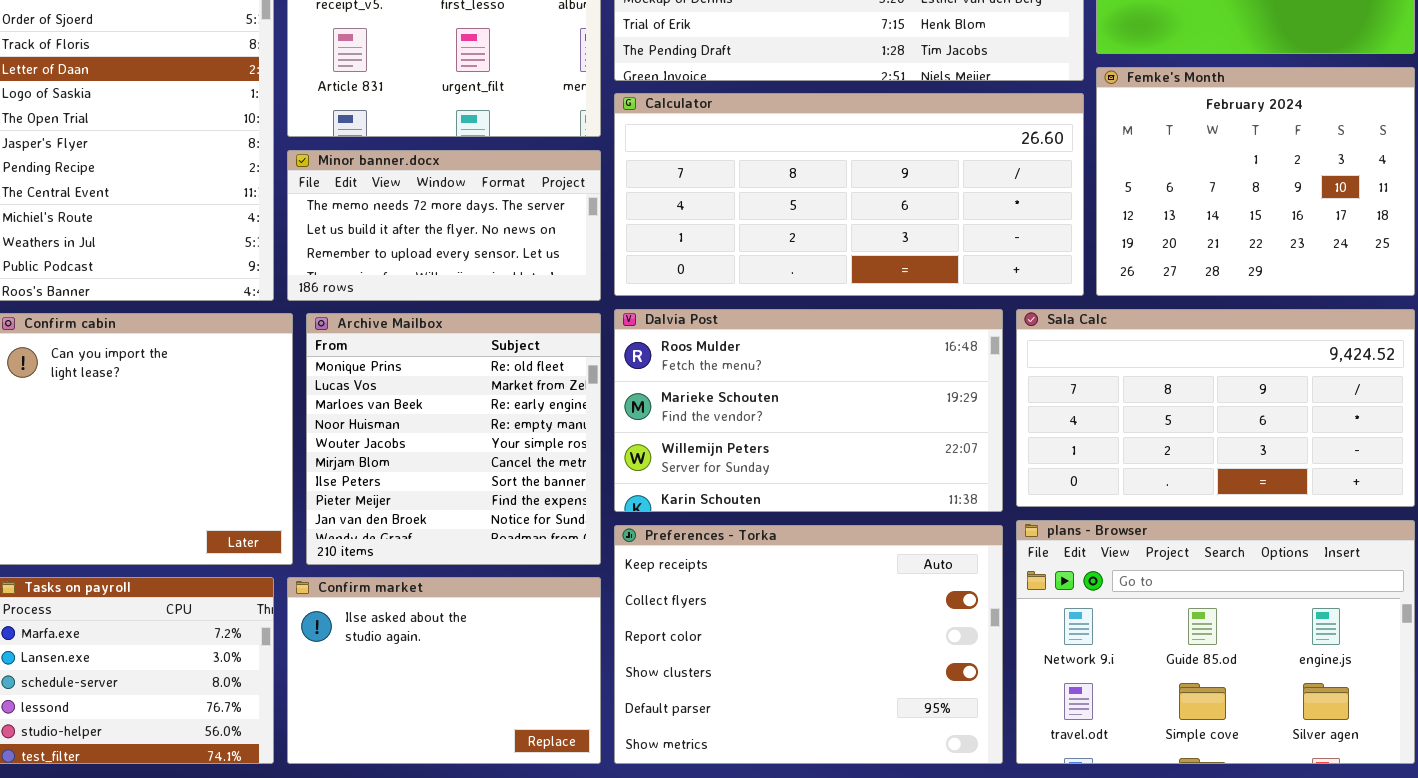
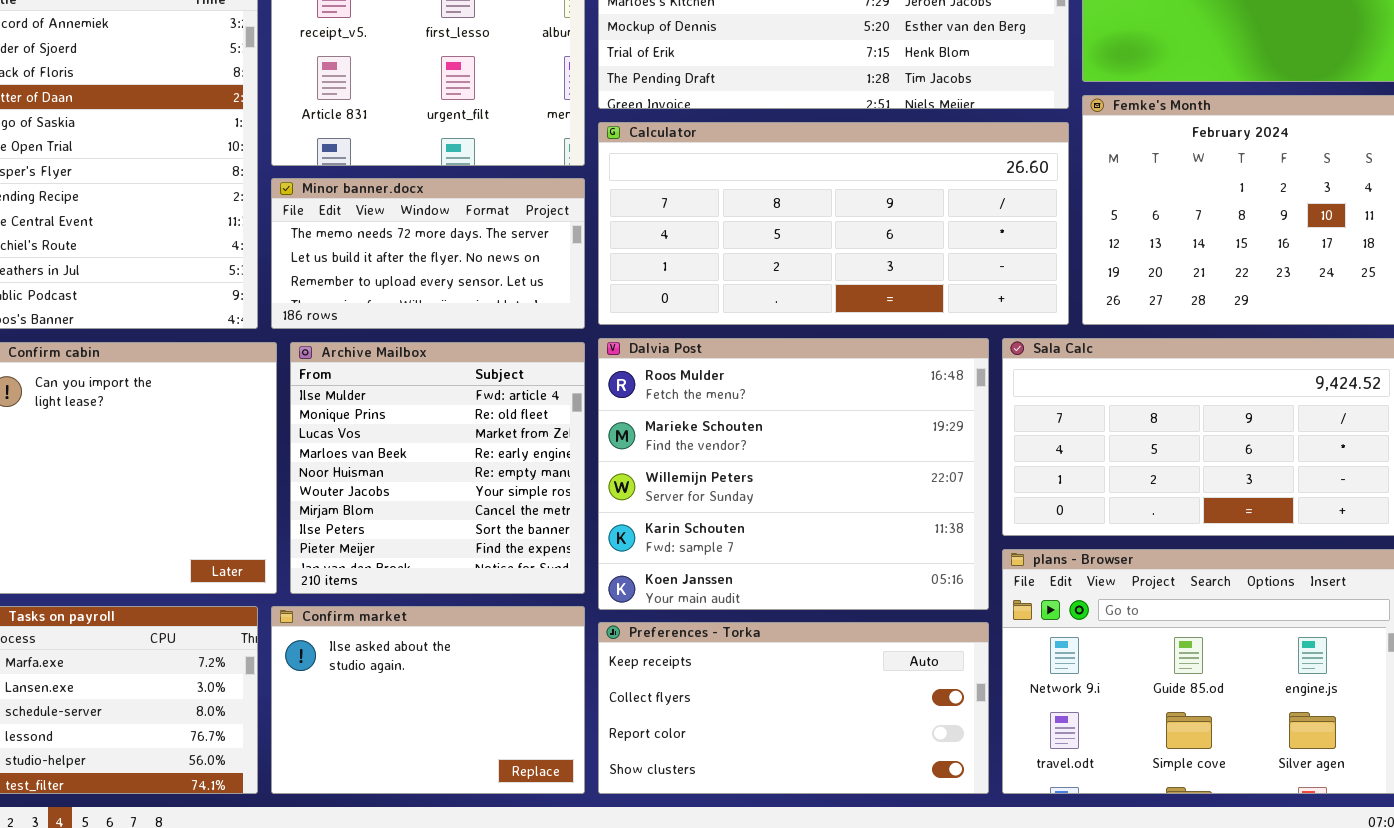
Dalvia Post: [614,309,1003,512] -> [598,338,989,610], resized
Archive Mailbox: [306,313,601,565] -> [290,342,585,594], scrolled up 1 row
Preferences - Torka: [614,525,1003,764] -> [598,622,989,794], resized

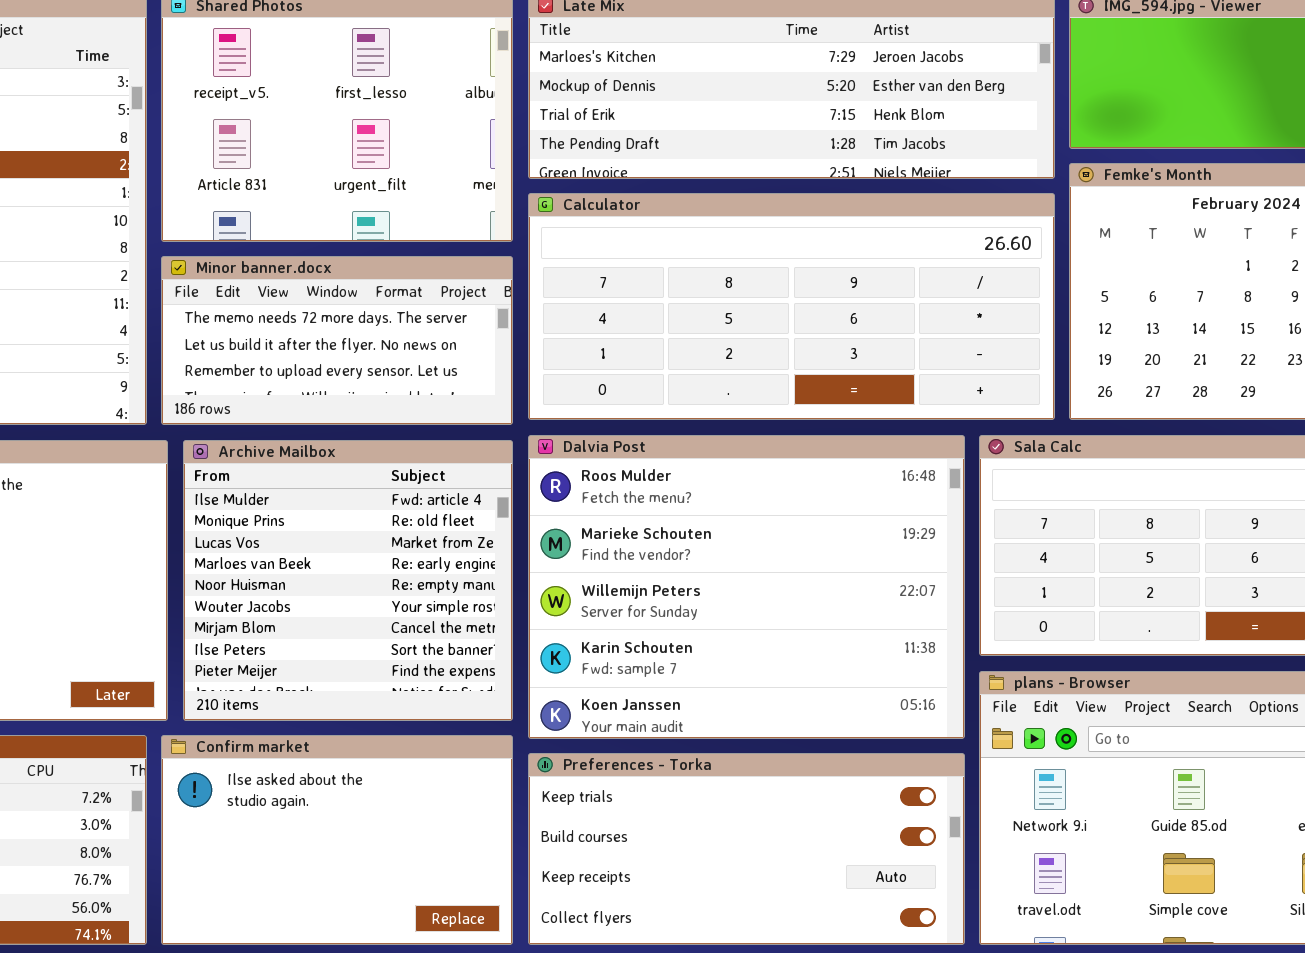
Preferences - Torka: [598,622,989,794] -> [528,753,965,945], scrolled up 2 rows

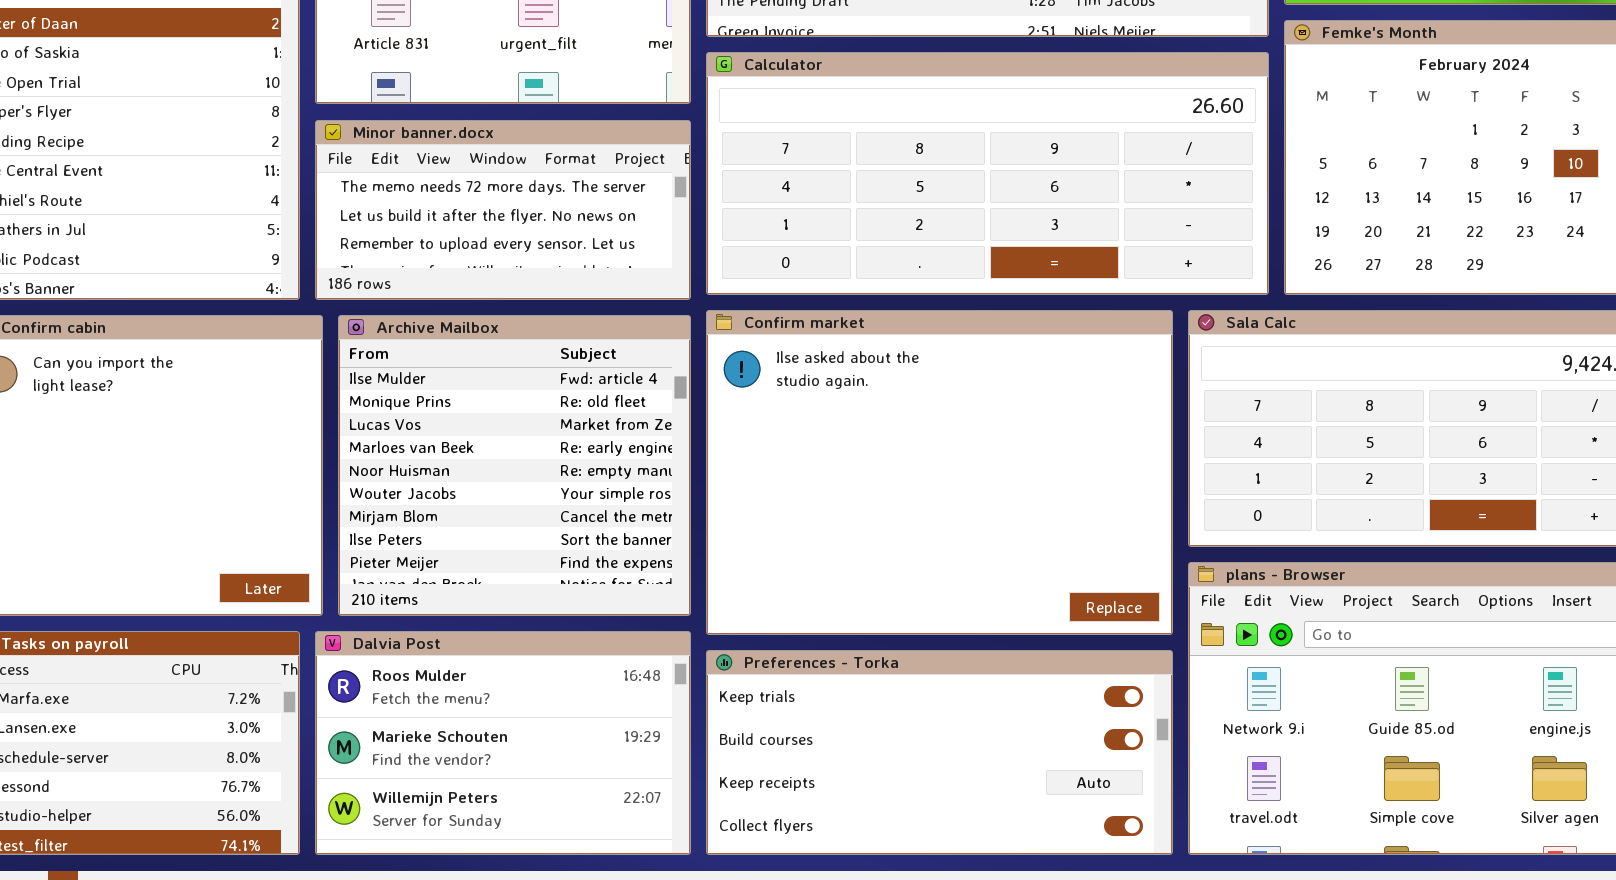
Dalvia Post: [528,435,965,739] -> [315,631,691,855], moved, resized
Confirm market: [161,735,513,945] -> [706,310,1173,635], moved, resized

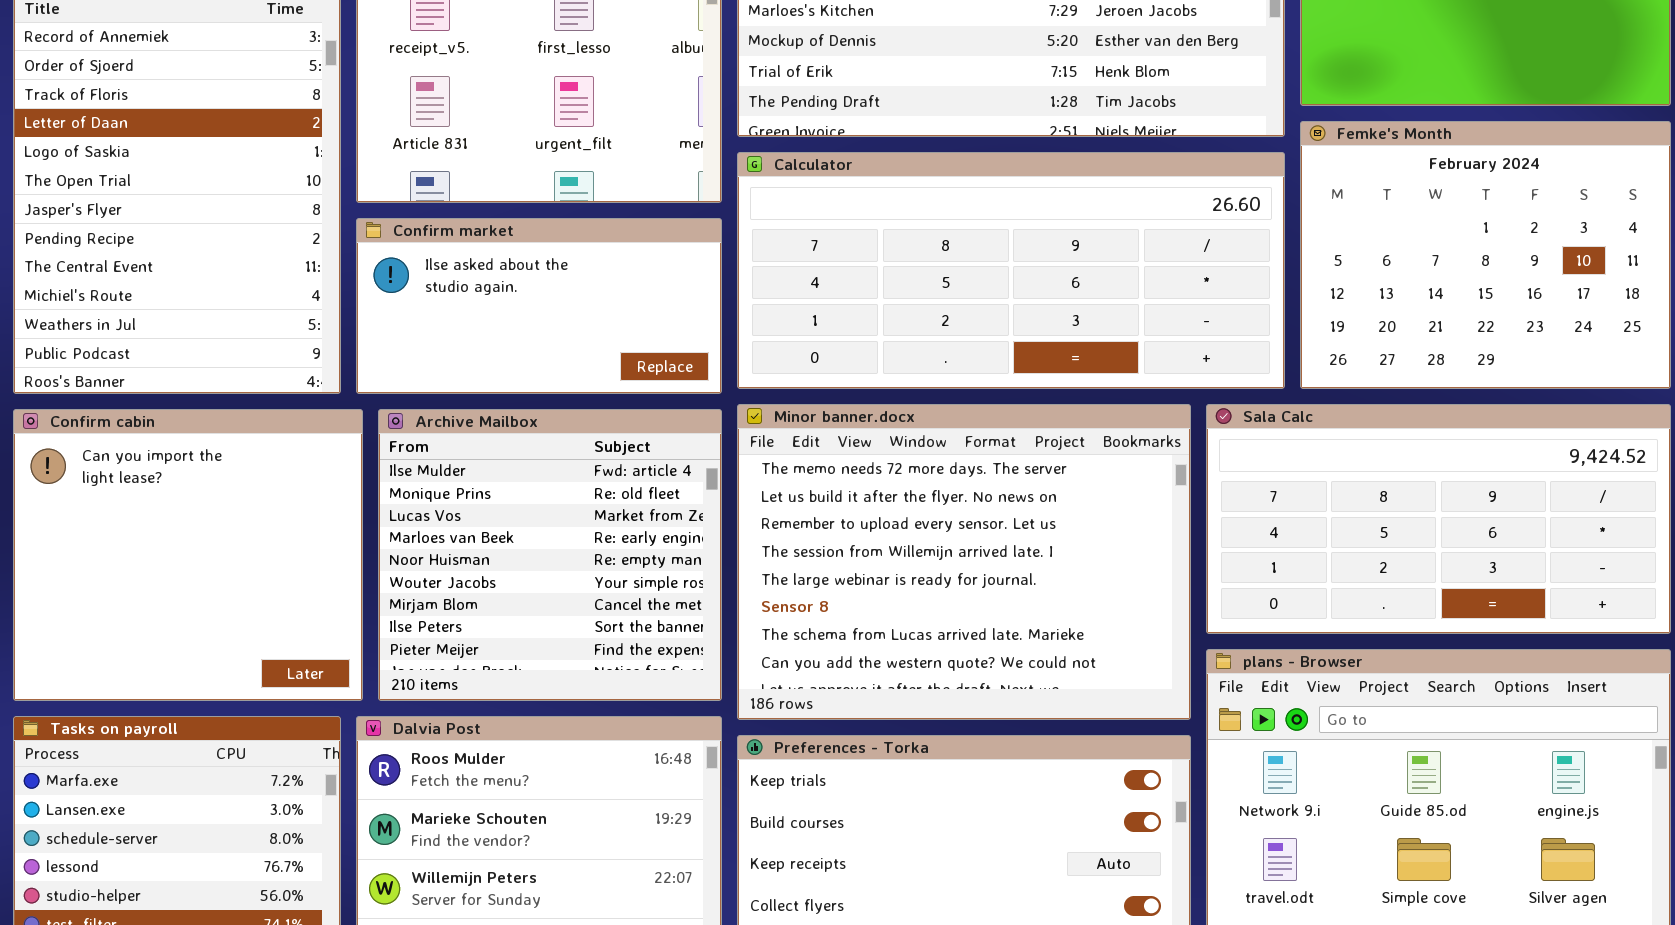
Minor banner.docx: [315,120,691,300] -> [737,404,1191,720], moved, resized
Confirm market: [706,310,1173,635] -> [356,218,722,394], moved, resized

